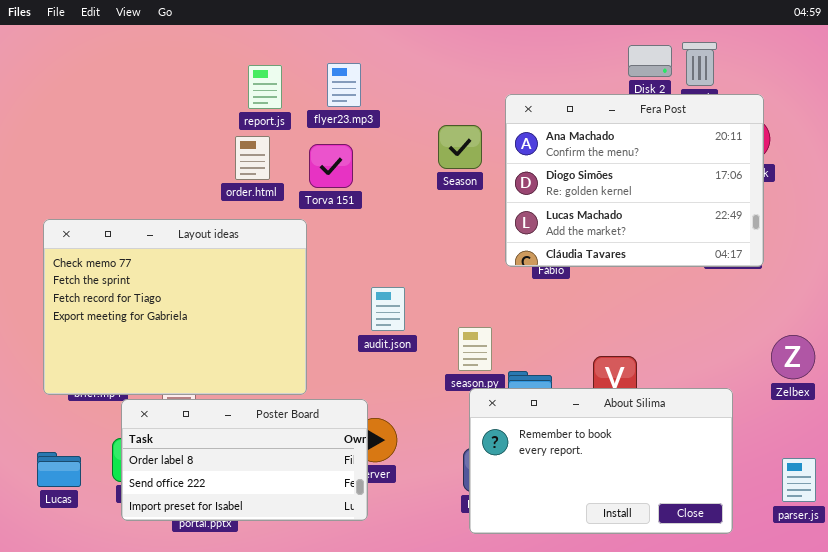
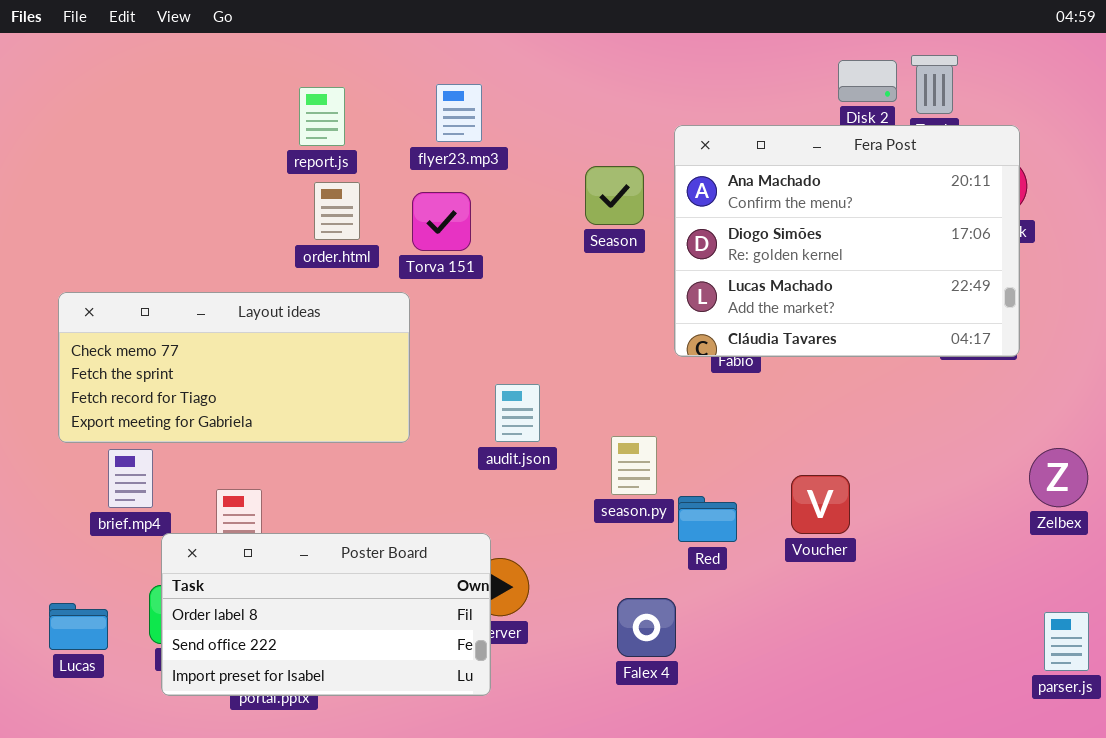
report.js: [248,65,282,109] -> [299,87,345,146], moved
Layout ideas: [43,219,307,395] -> [58,292,410,443], resized
About Silima: [469,388,733,534] -> none, closed

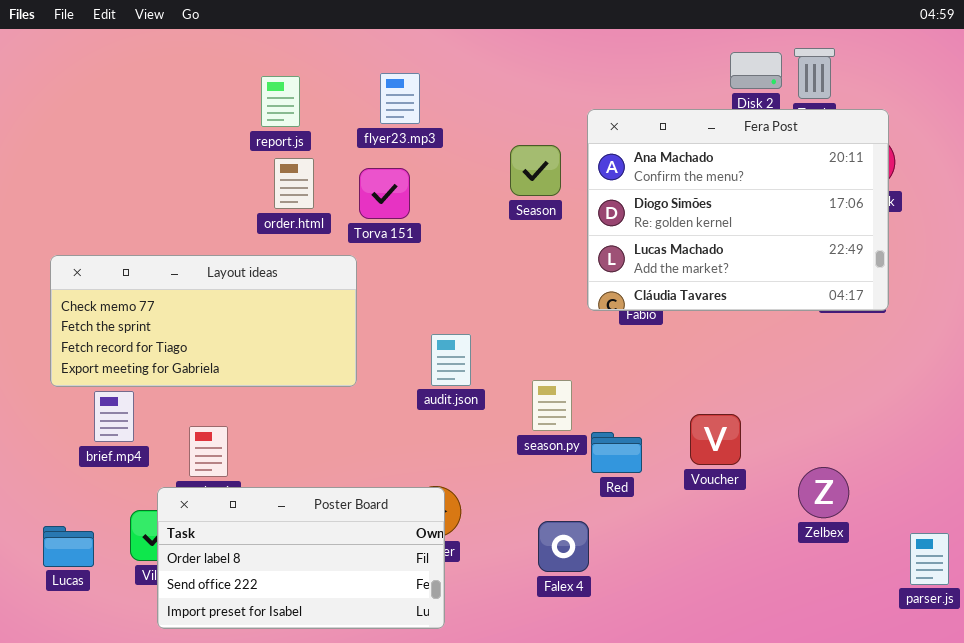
Zelbex: [1029,448,1088,507] -> [798,467,849,518], moved
Poster Board: [161,533,491,696] -> [157,487,445,629], moved

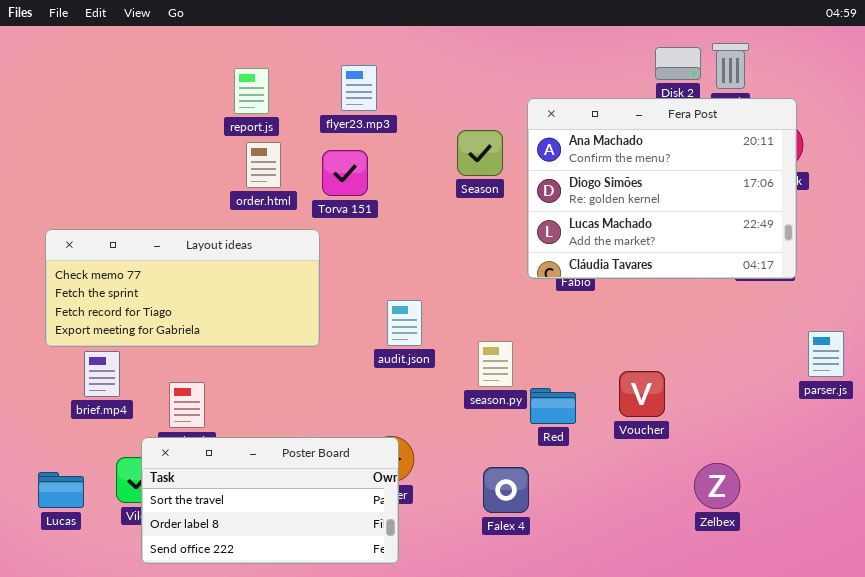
Zelbex: [798,467,849,518] -> [694,463,740,509], moved
Poster Board: [157,487,445,629] -> [141,437,399,564], scrolled up 1 row
parser.js: [910,533,949,585] -> [808,331,844,377], moved

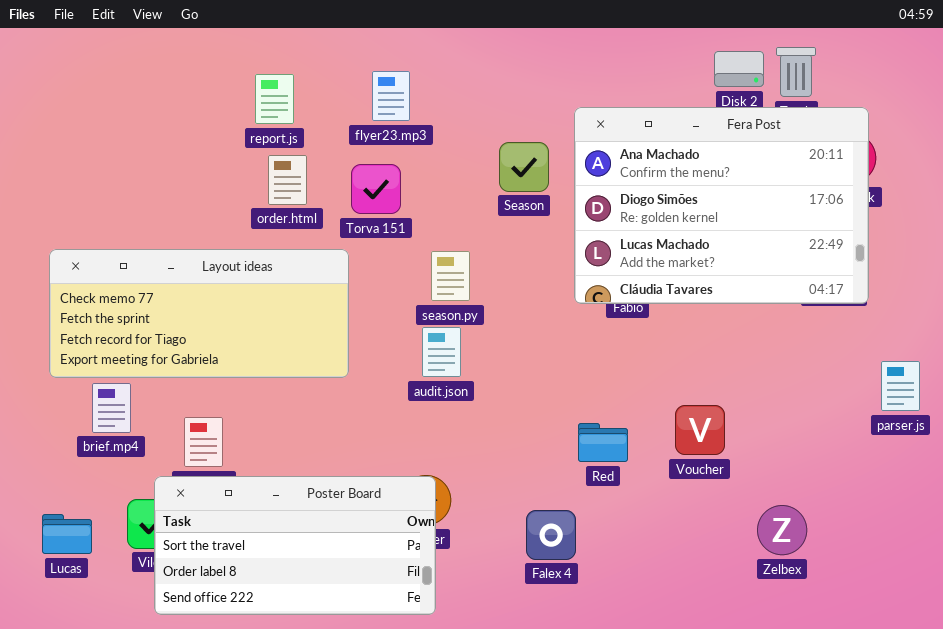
season.py: [478,341,513,387] -> [431,251,470,301], moved

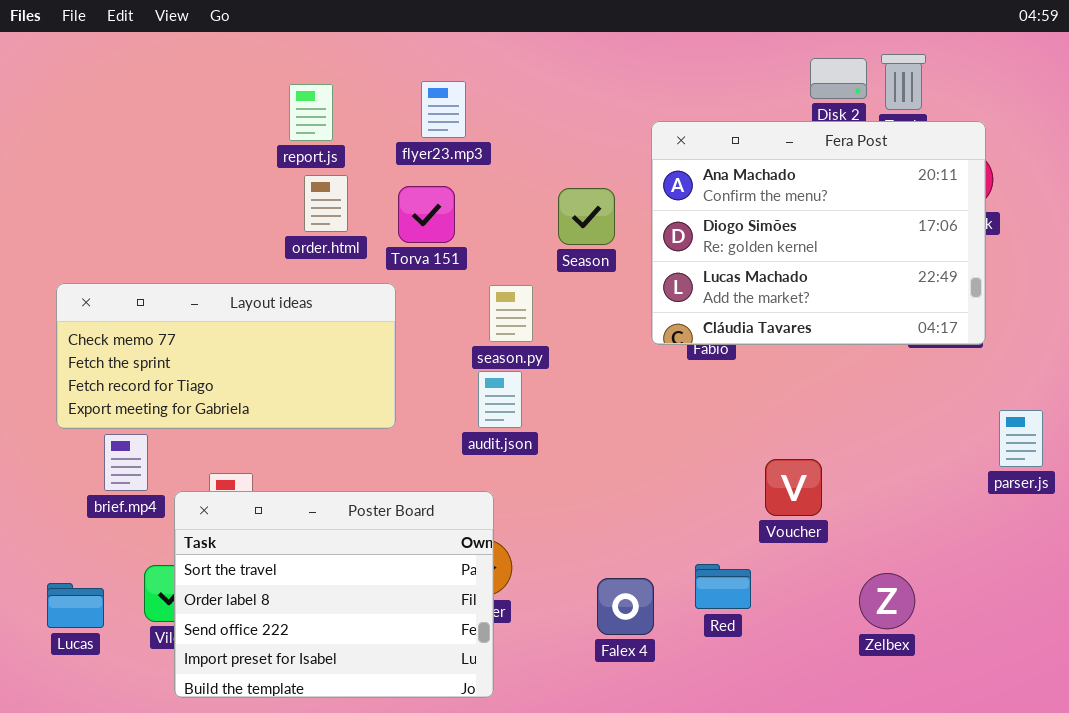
Season: [499,142,549,192] -> [558,188,615,245], moved
Red: [578,423,628,462] -> [695,564,751,609], moved
Poster Board: [154,476,436,615] -> [174,491,494,698], resized

